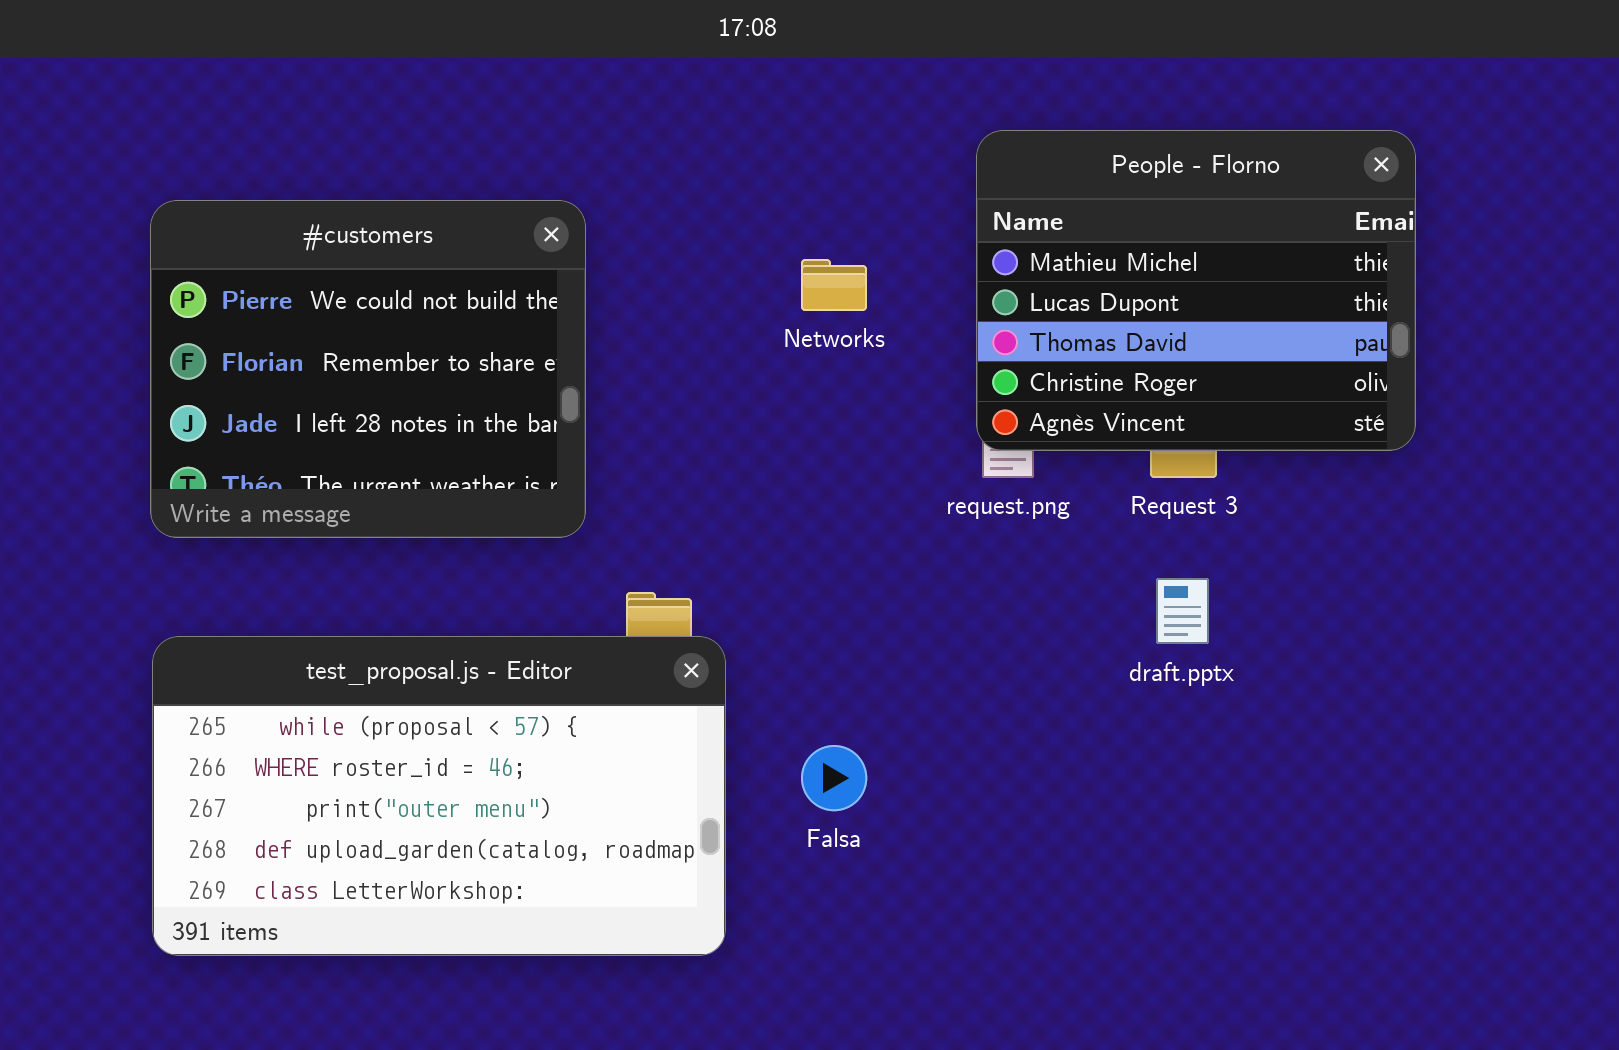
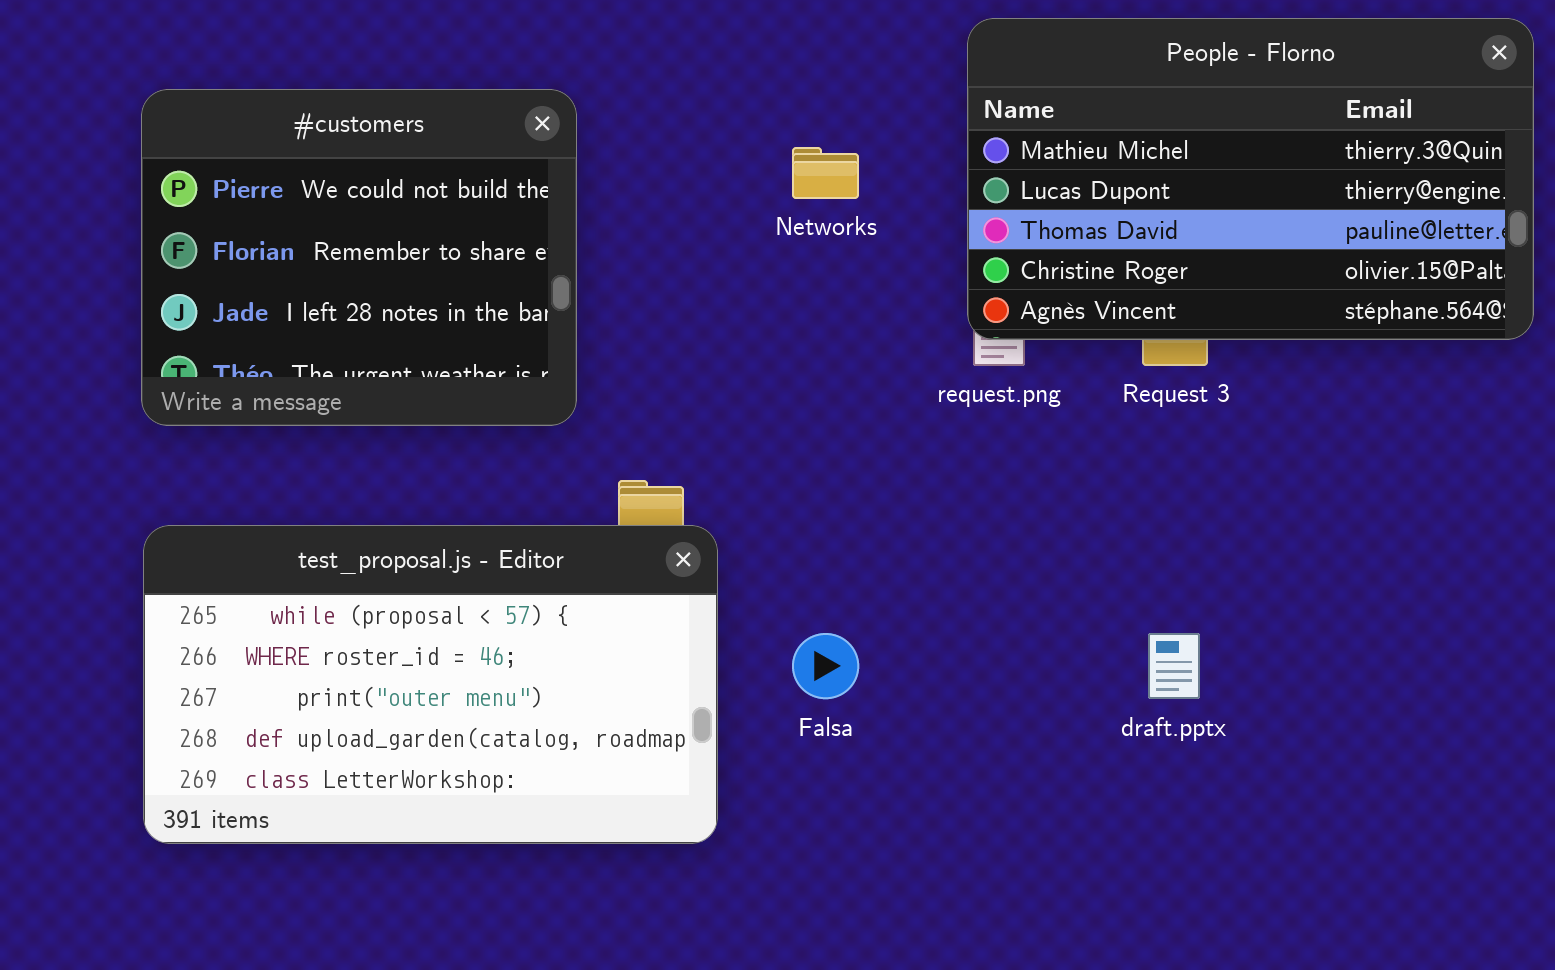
People - Florno: [976,130,1416,451] -> [967,18,1534,340], resized
draft.pptx: [1156,578,1209,644] -> [1148,633,1200,699], moved

